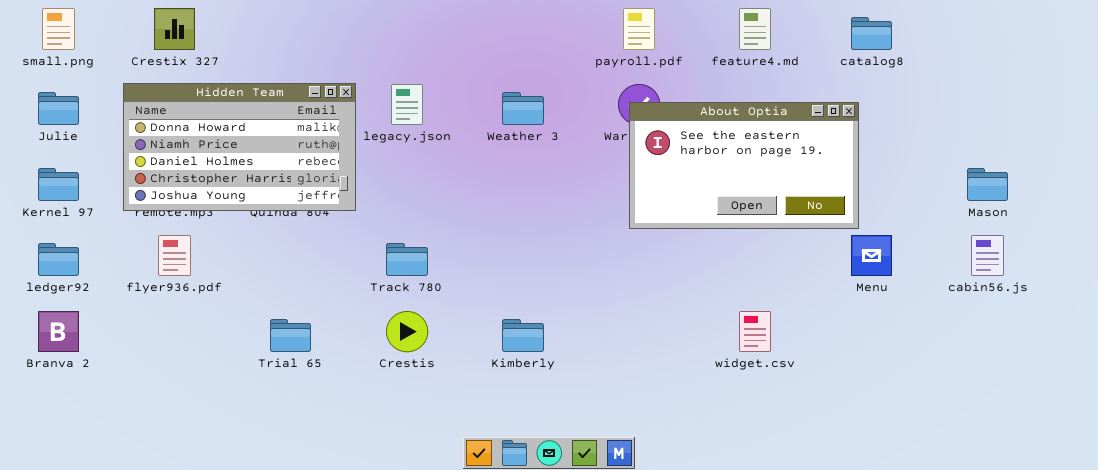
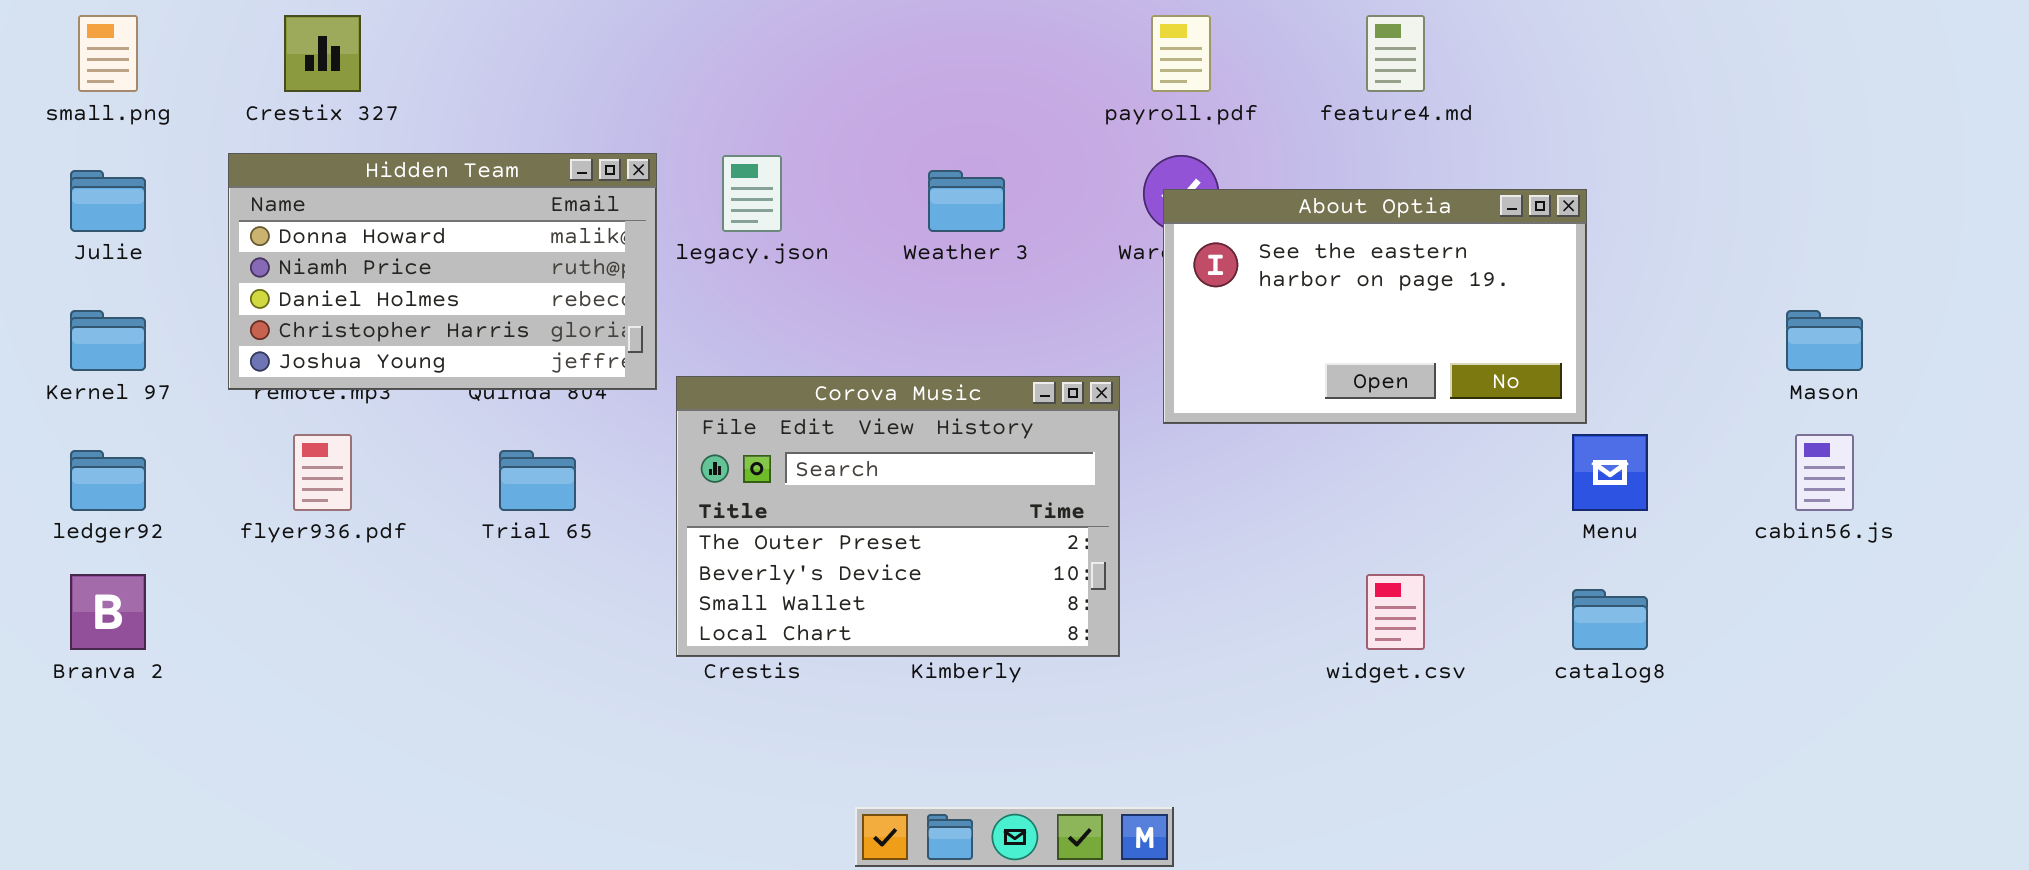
catalog8: [851,17,892,50] -> [1572,589,1648,650], moved
Corova Music: none -> [676,376,1120,657], opened
Trial 65: [270,319,311,352] -> [499,450,576,511], moved

